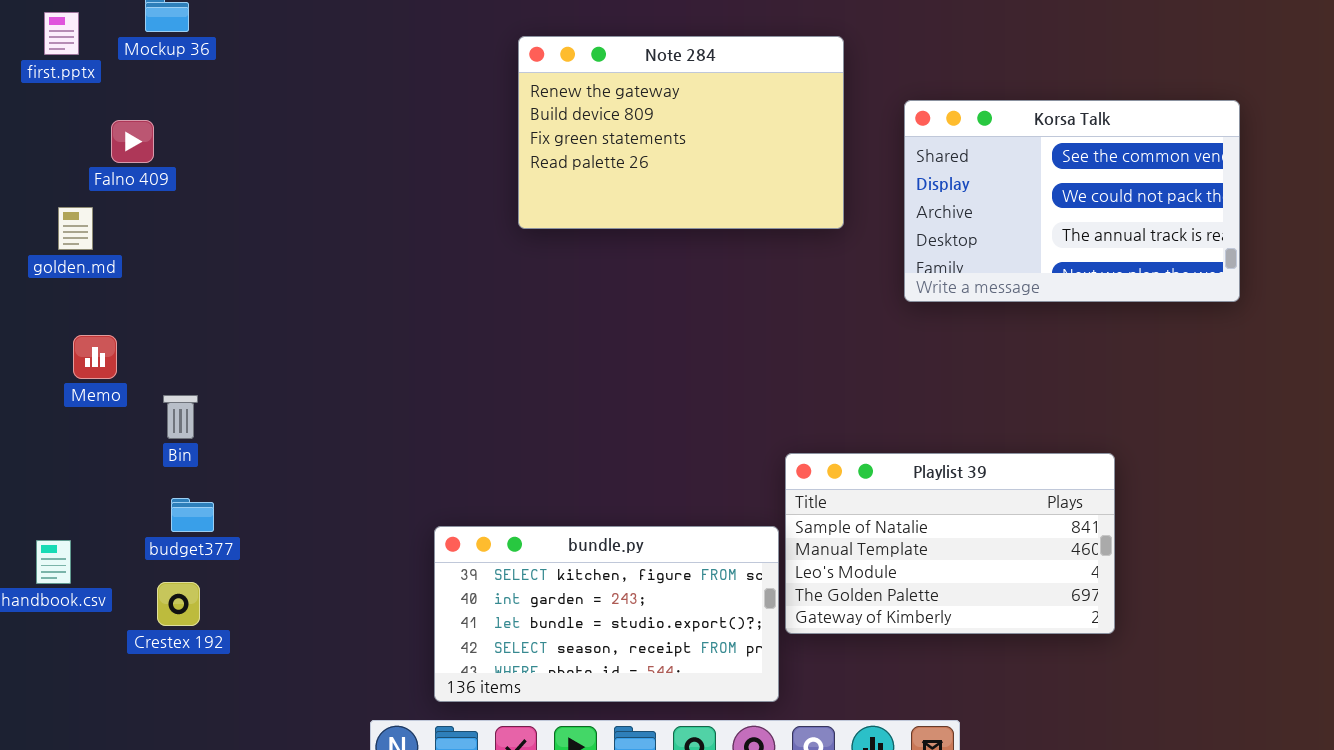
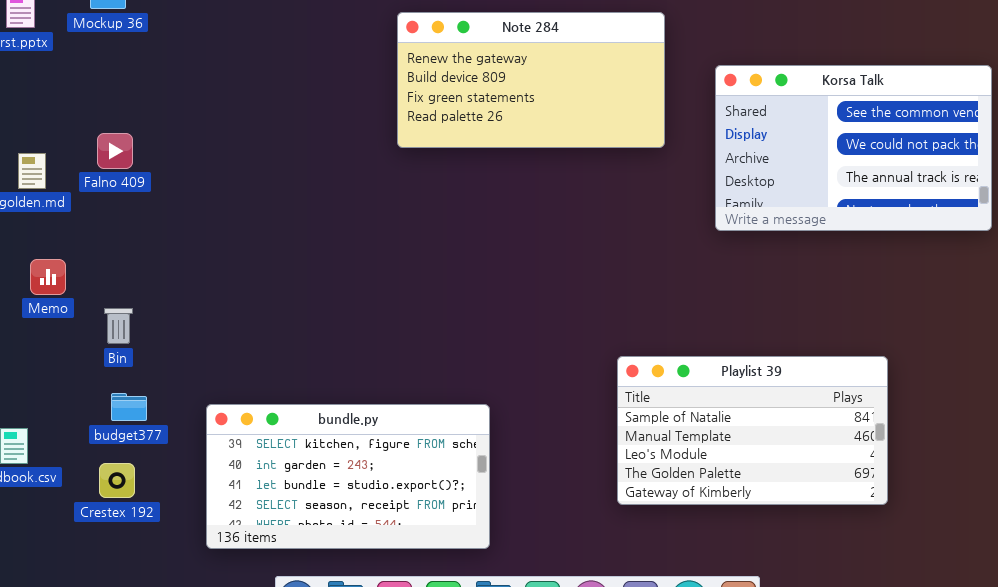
Note 284: [518,36,844,229] -> [397,12,665,148], resized
Falno 409: [111,120,154,163] -> [97,133,133,169], moved
bundle.py: [434,526,779,702] -> [206,404,490,549], moved

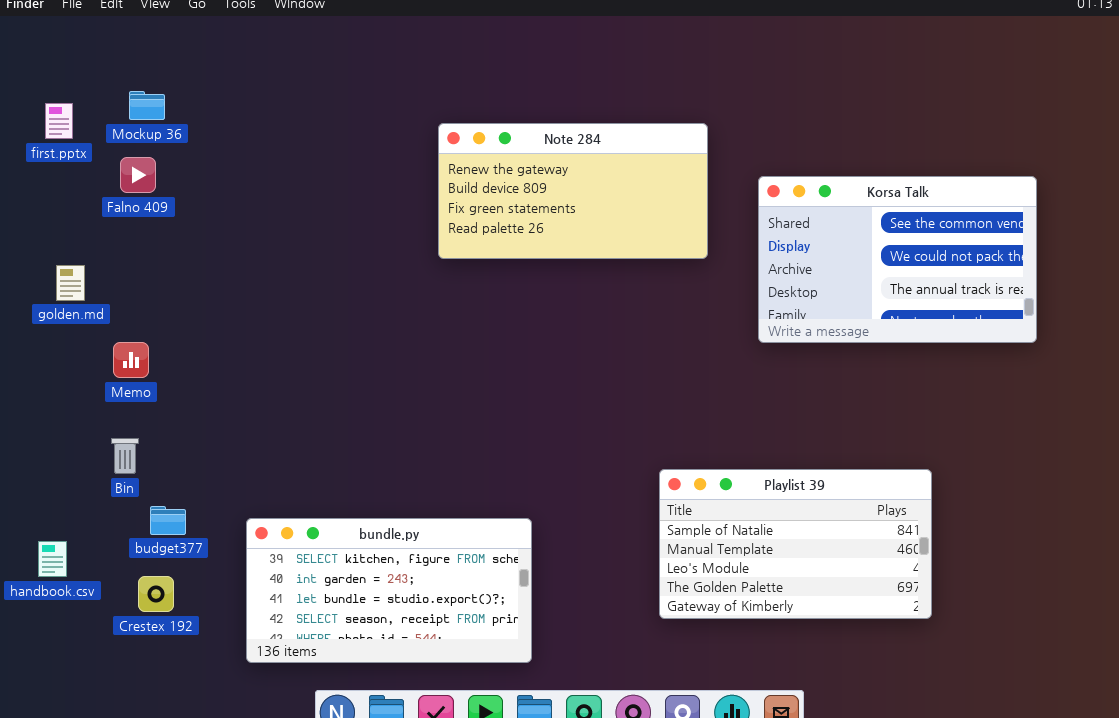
Falno 409: [97,133,133,169] -> [120,157,156,193], moved
Memo: [30,259,66,295] -> [113,342,149,378], moved
Bin: [104,308,133,344] -> [111,438,139,474], moved

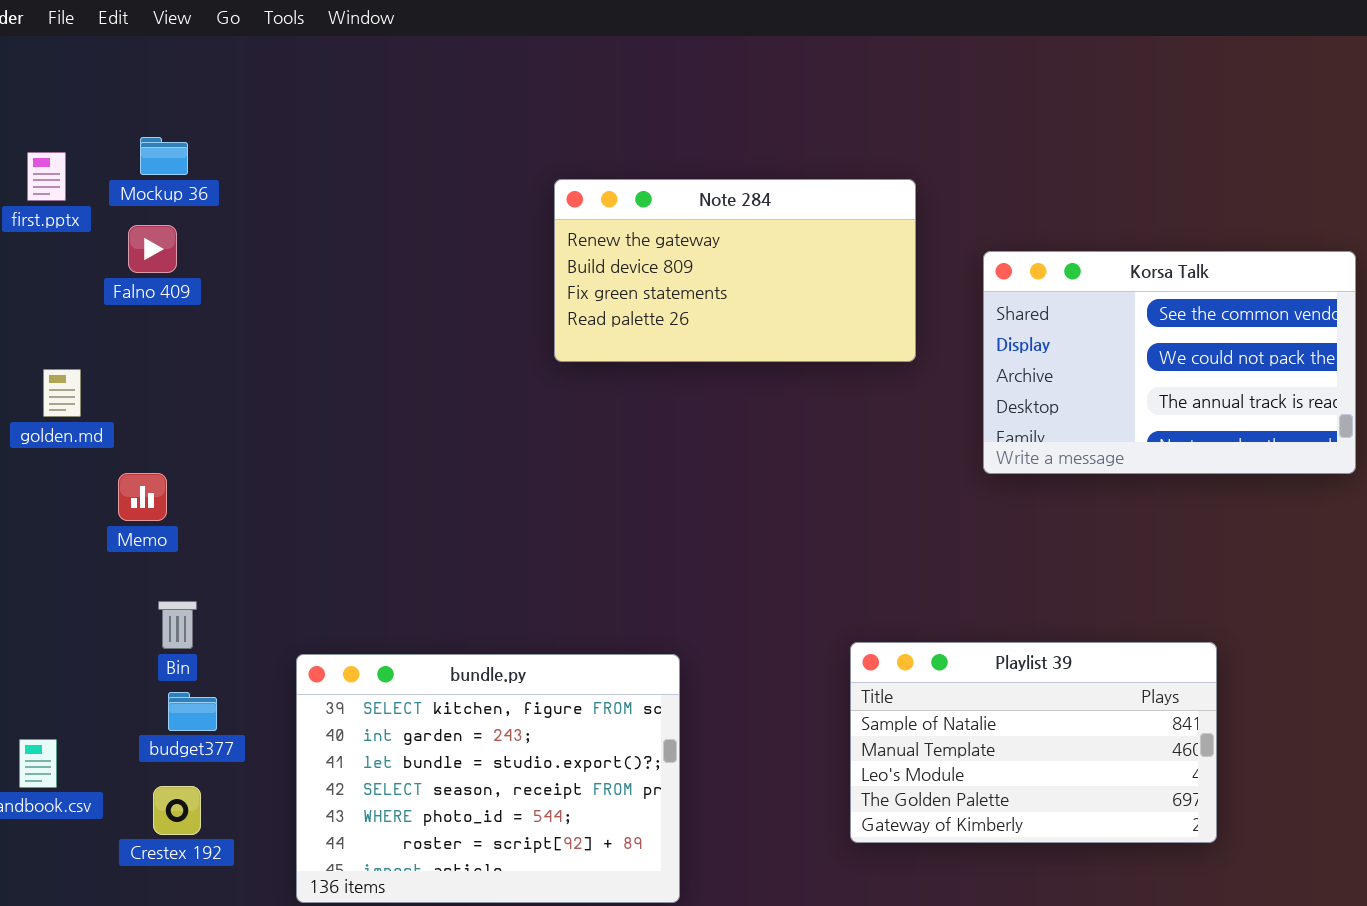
Bin: [111,438,139,474] -> [158,601,197,649], moved
bundle.py: [246,518,532,663] -> [296,654,680,903], resized

